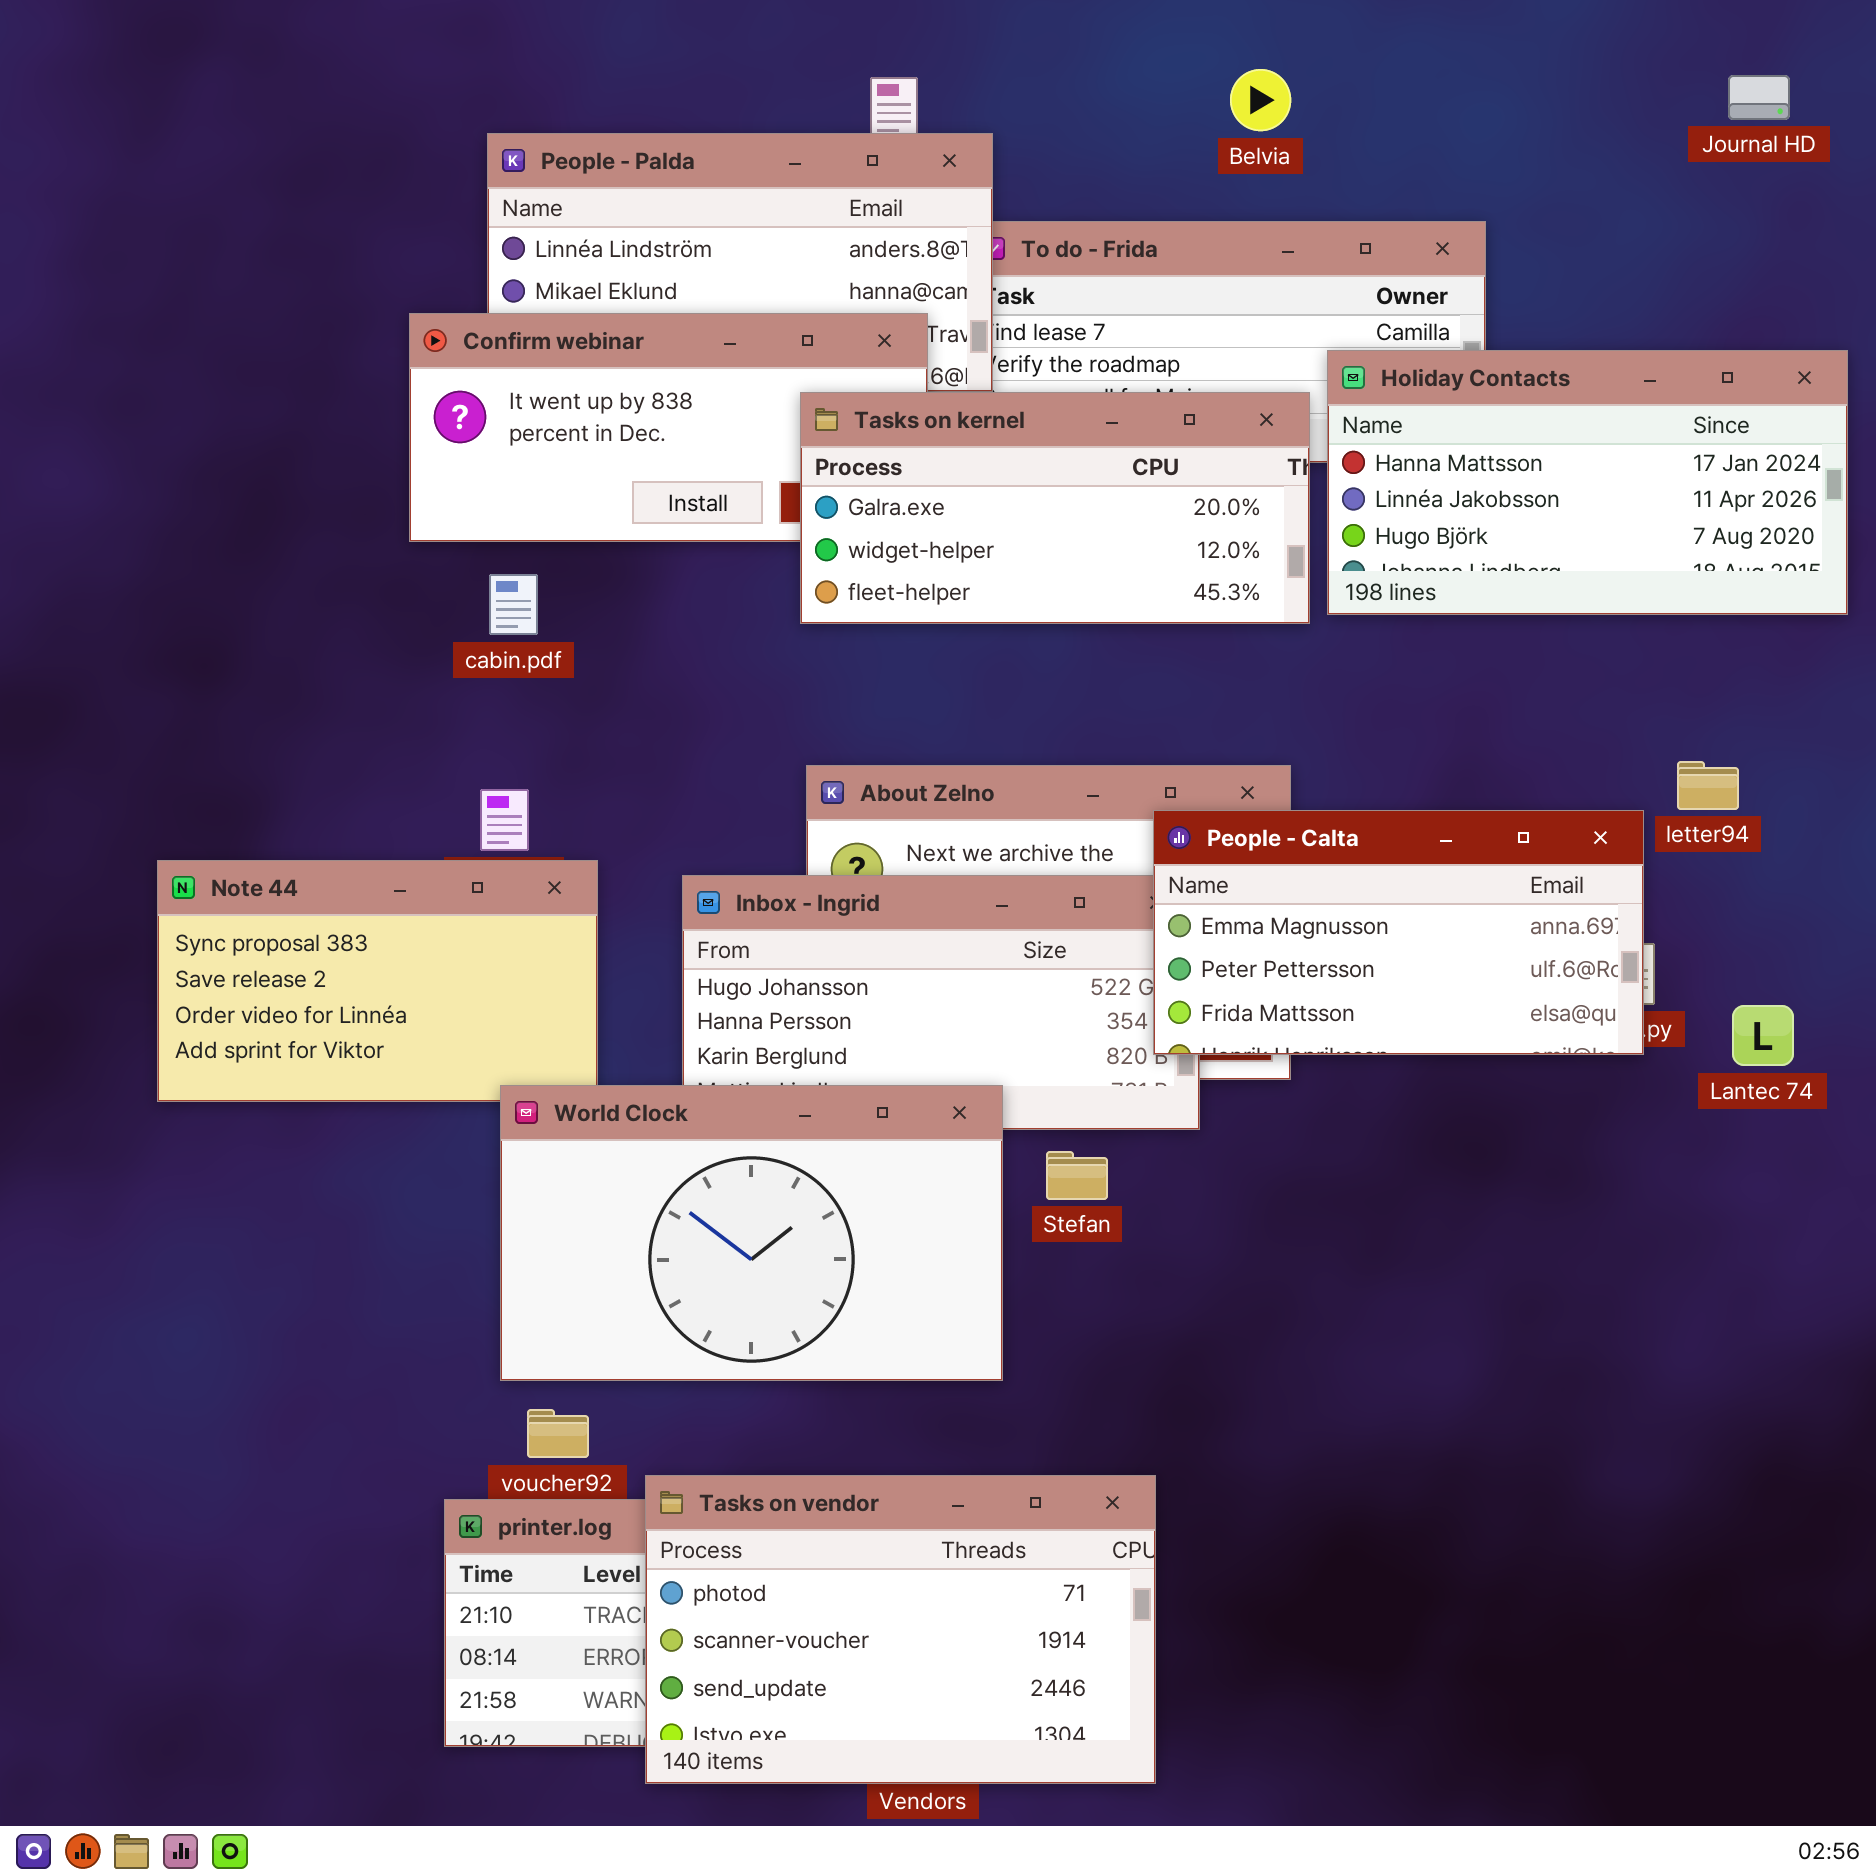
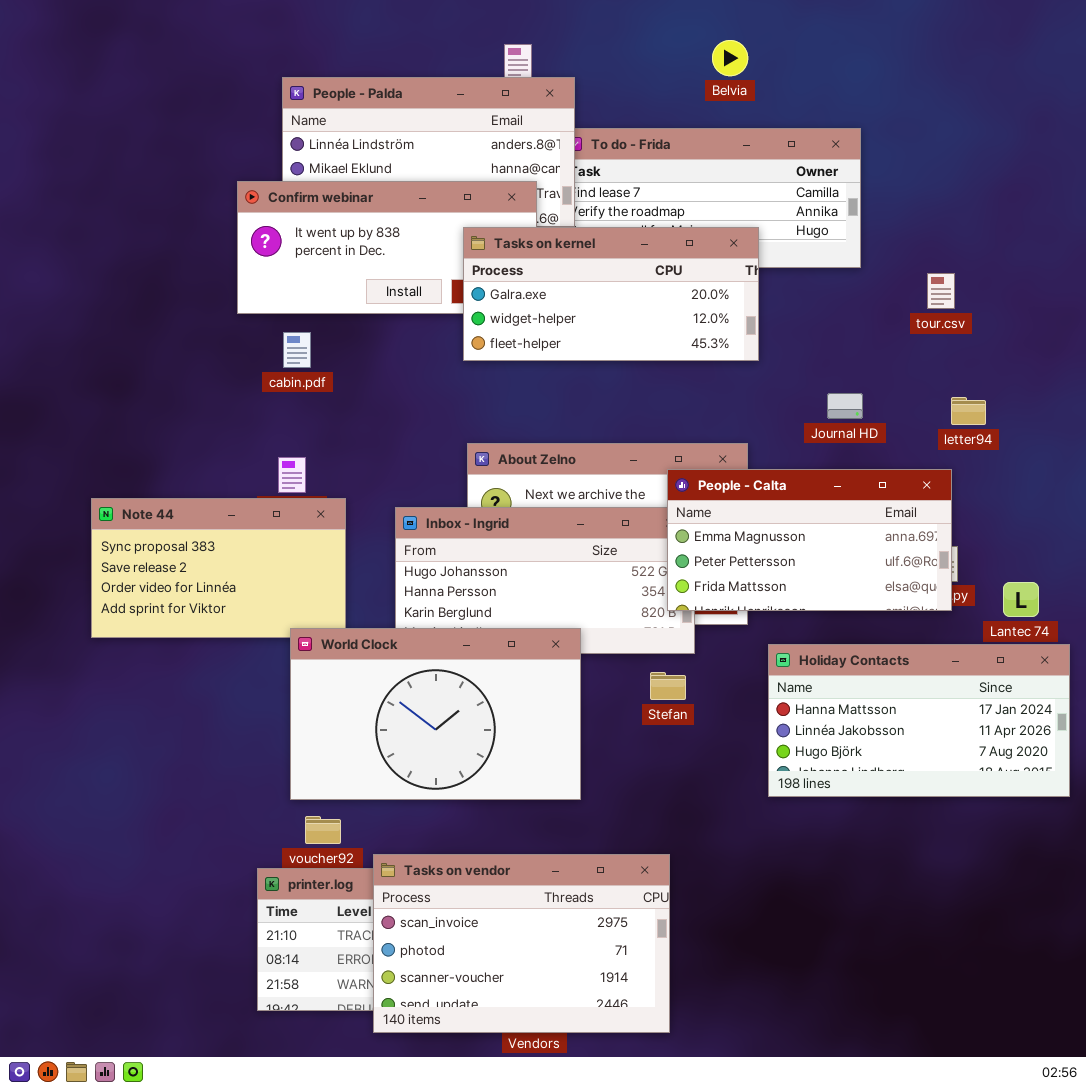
Journal HD: [1728,75,1790,120] -> [827,393,863,419], moved
Holiday Contacts: [1327,350,1848,615] -> [768,644,1070,797], moved
letter94: [1677,761,1739,810] -> [951,397,986,425], moved
Stefan: [1046,1151,1108,1200] -> [650,672,686,700], moved
Tasks on vendor: [645,1475,1156,1784] -> [373,854,670,1033], scrolled up 1 row

